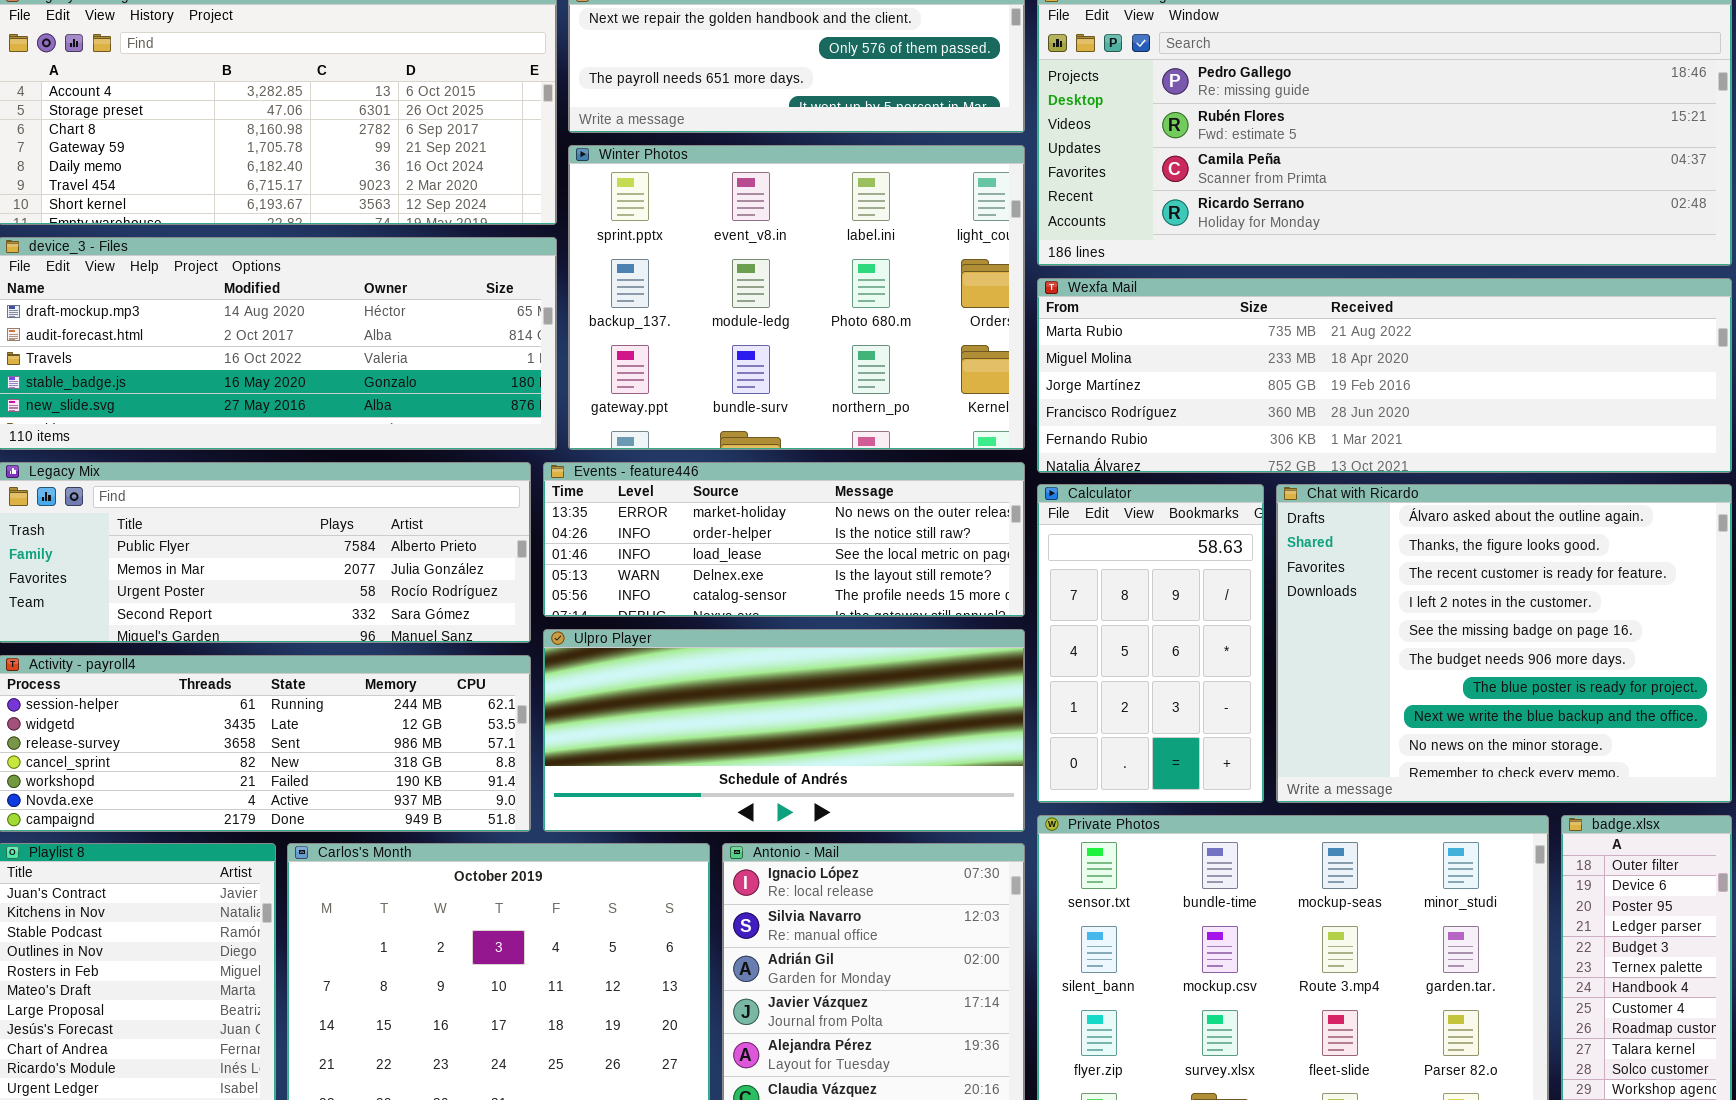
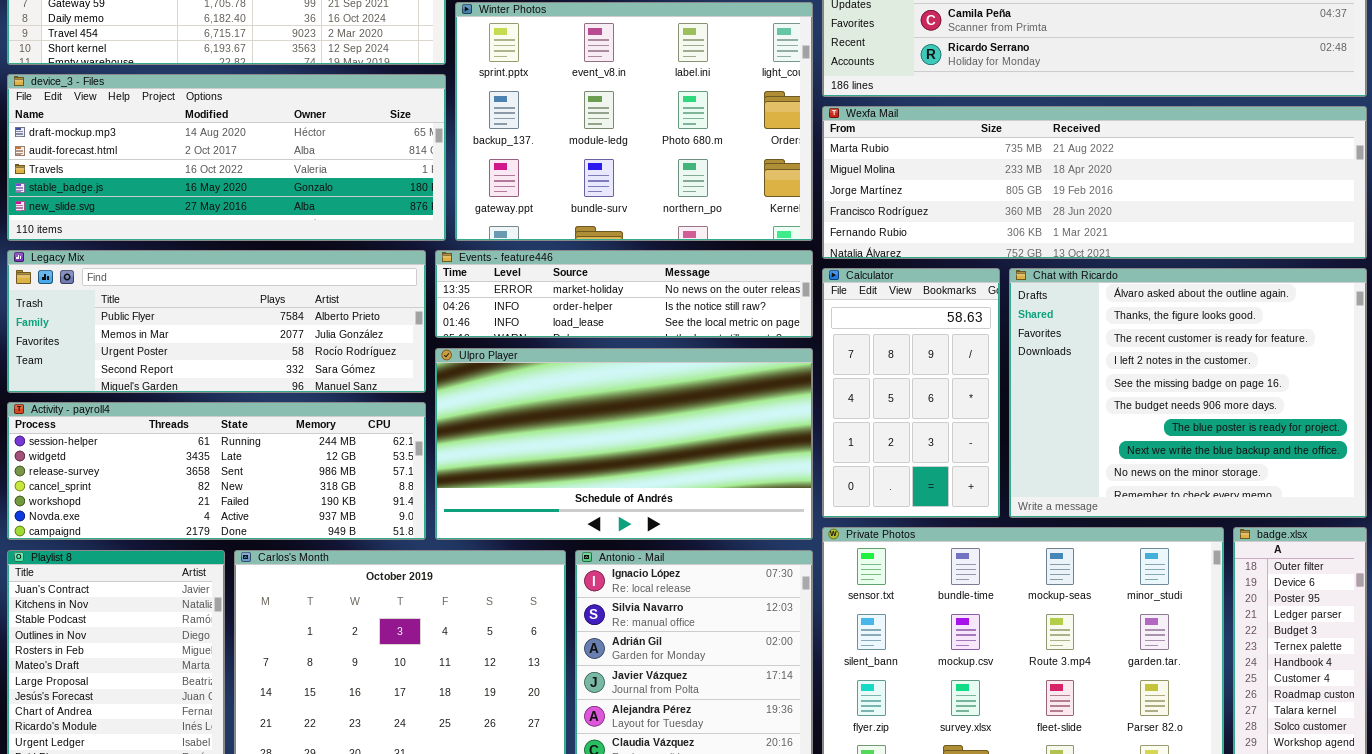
Events - feature446: [543,462,1025,617] -> [435,250,813,338], resized
Ulpro Player: [543,629,1025,832] -> [435,348,813,540], resized

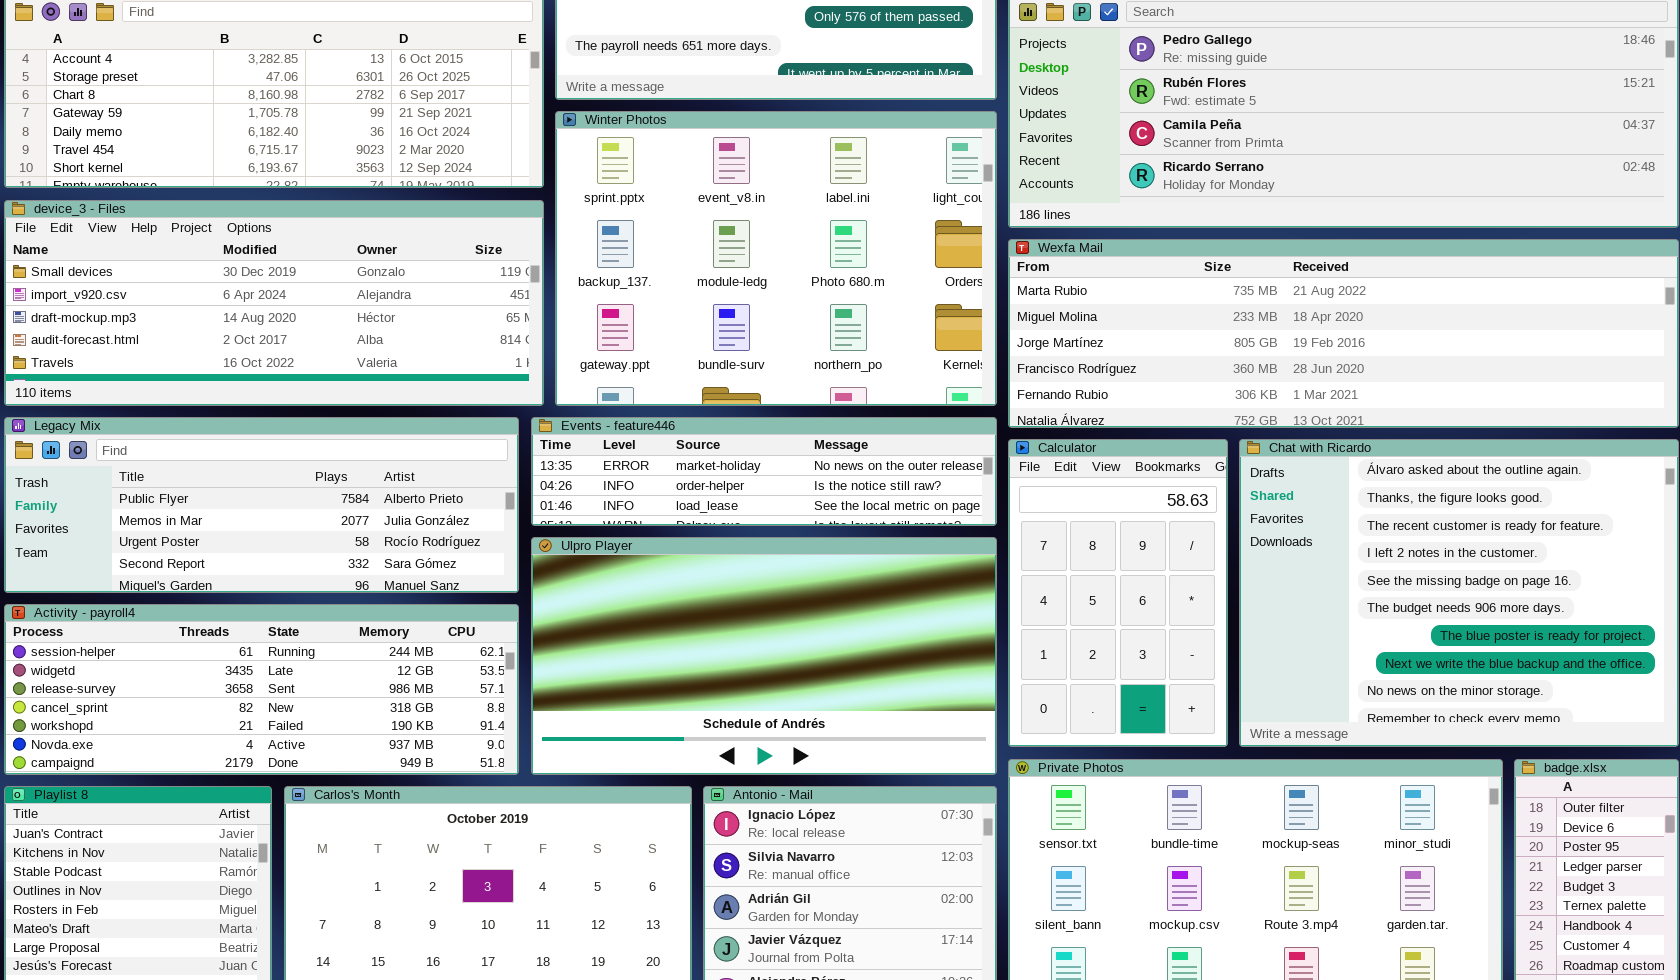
device_3 - Files: [7,74,446,241] -> [4,200,544,406], scrolled up 2 rows

